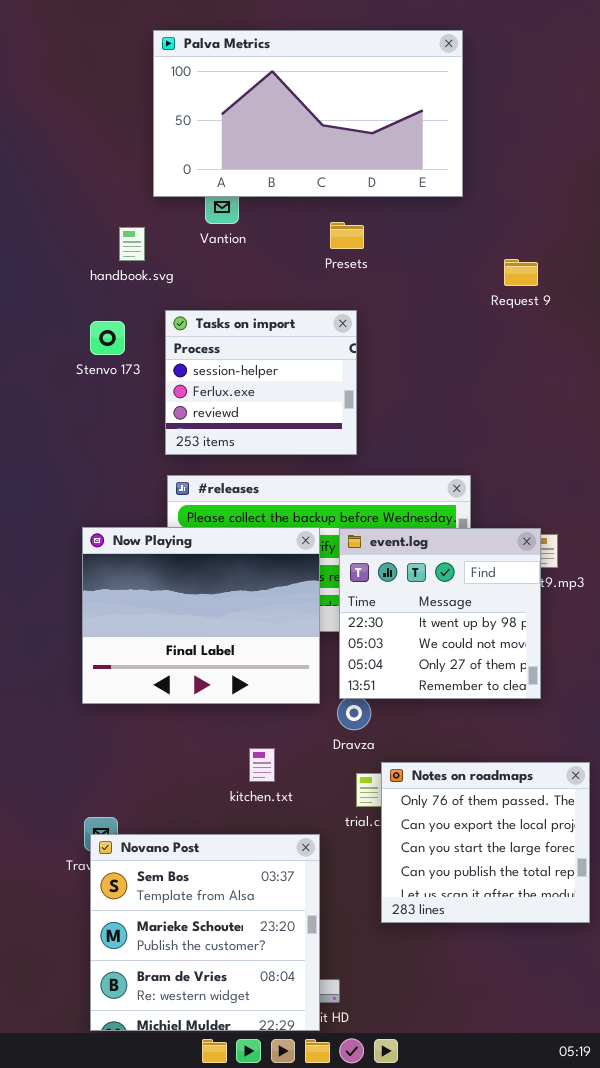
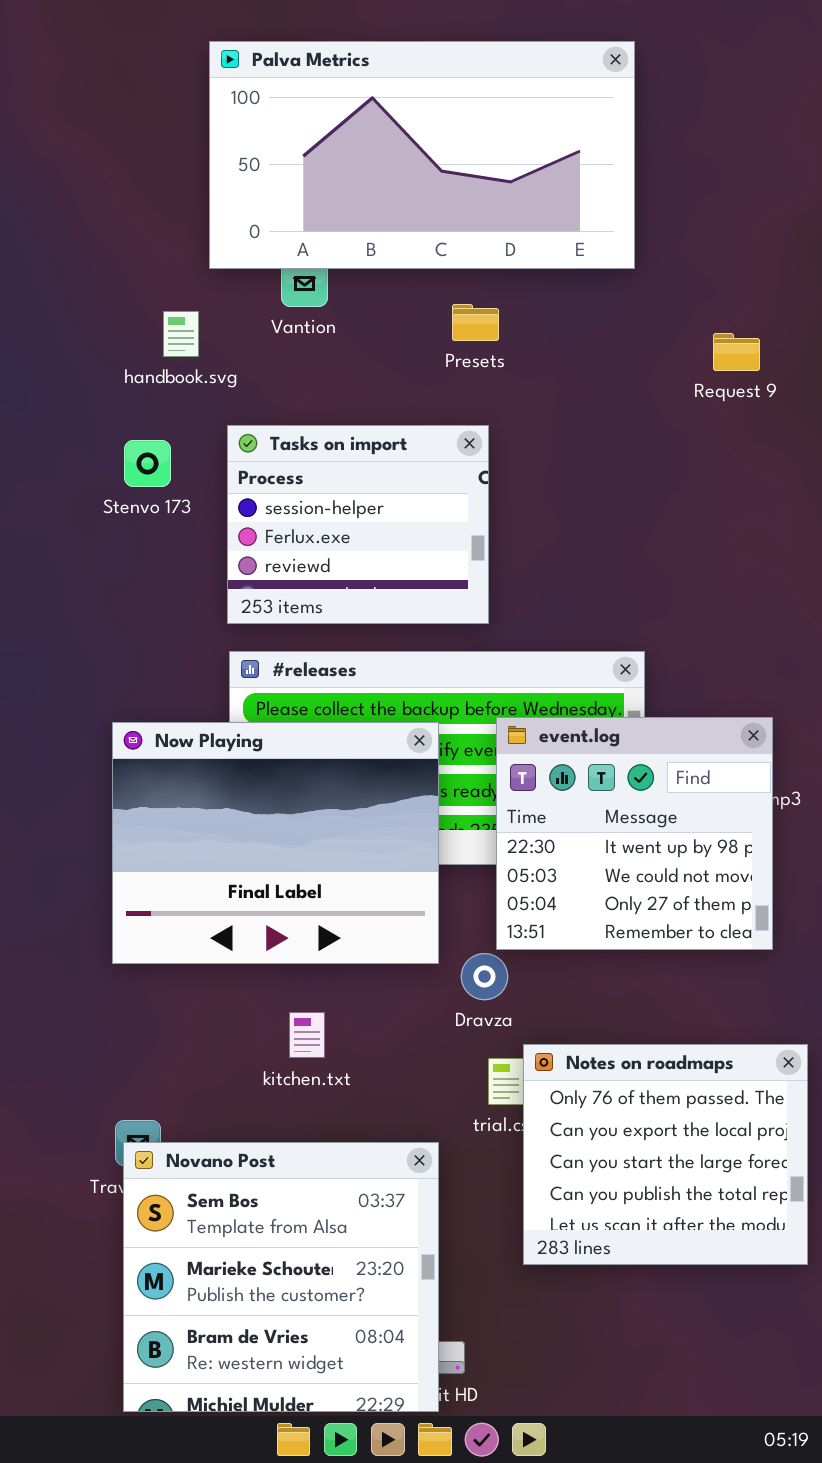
Request 9: [504,259,538,286] -> [713,333,760,371], moved
event.log: [339,528,541,699] -> [496,717,773,950], moved
kitchen.txt: [249,748,275,782] -> [289,1012,325,1058], moved

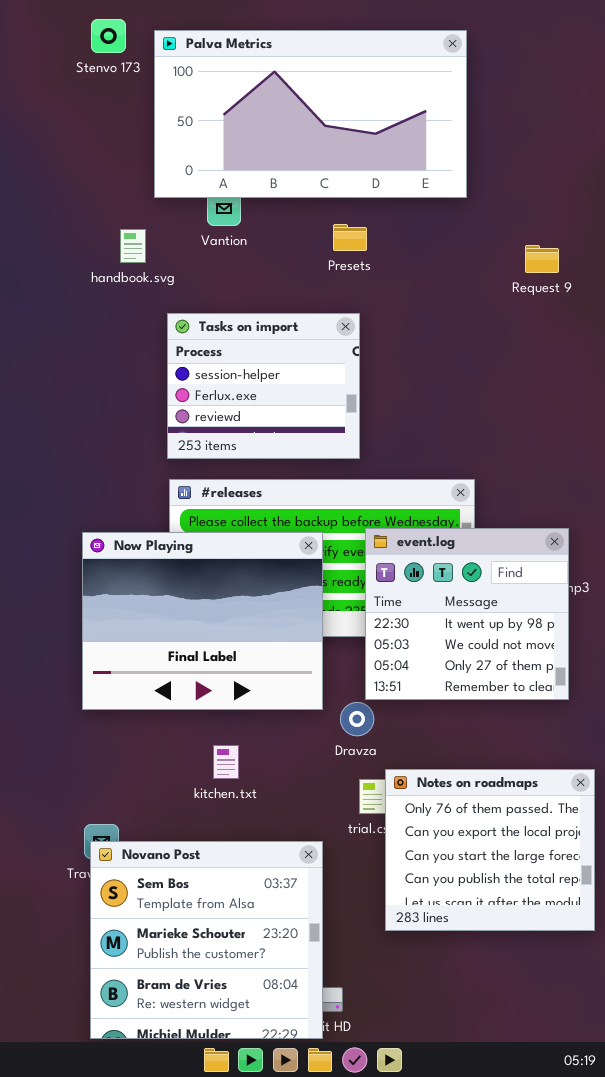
Stenvo 173: [124,440,171,487] -> [91,19,126,53], moved

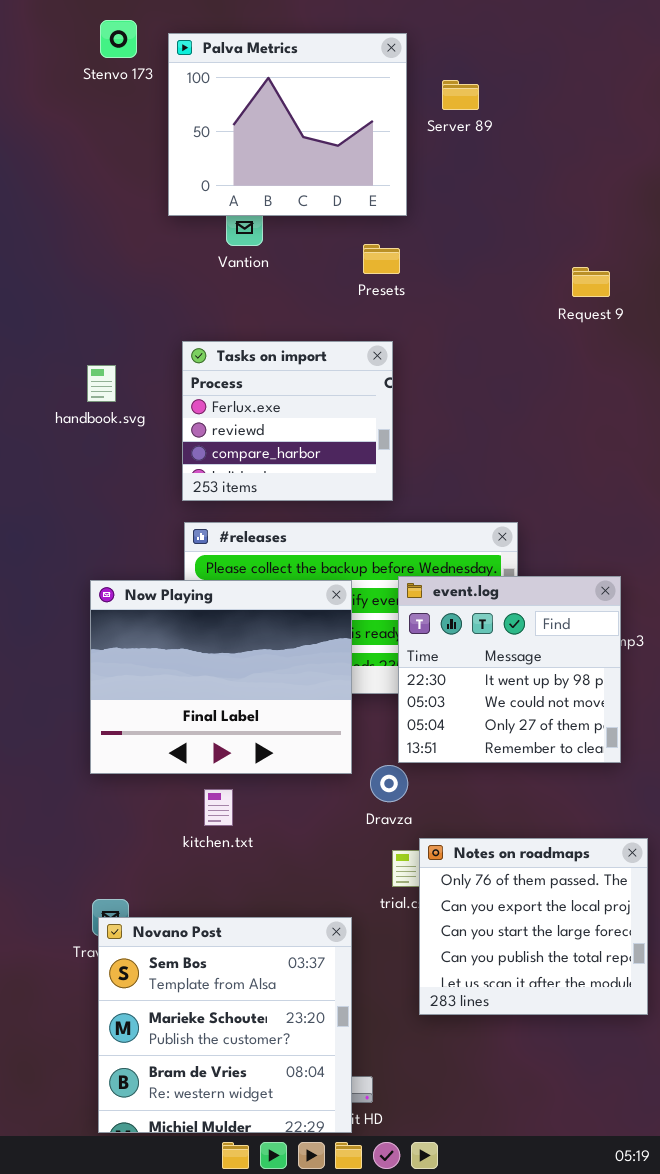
Palva Metrics: [154,30,467,198] -> [168,33,407,216], resized
handbook.svg: [120,229,146,263] -> [87,365,116,402], moved
Tasks on import: [167,313,360,459] -> [182,341,393,501], scrolled down 1 row
kitchen.txt: [213,745,239,779] -> [204,789,233,826], moved

